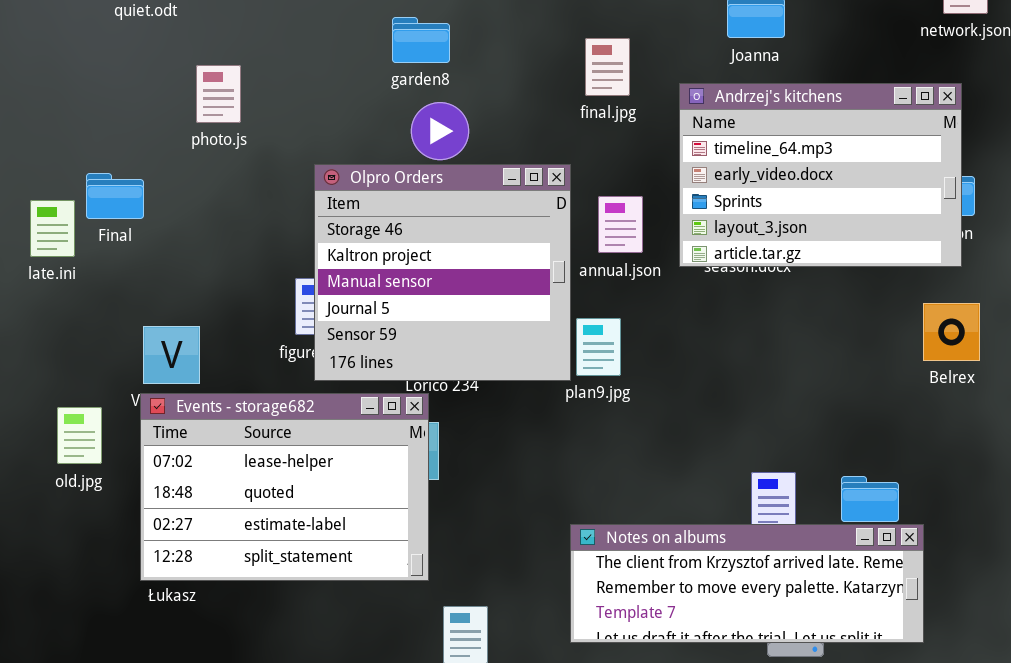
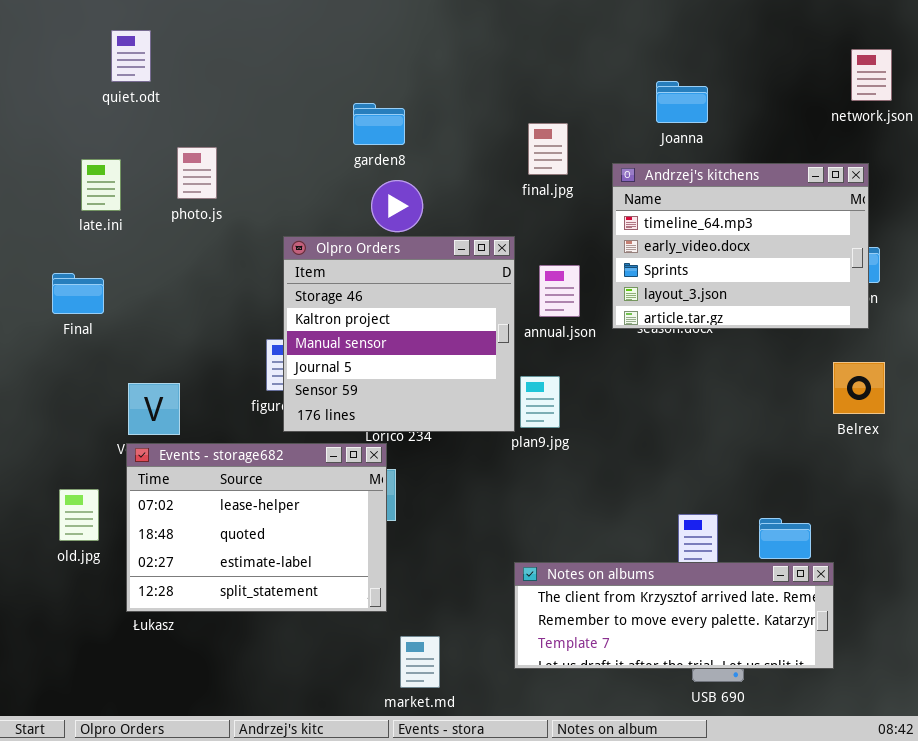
Final: [86,173,144,219] -> [52,273,104,314], moved
late.ini: [30,200,75,257] -> [81,159,121,211], moved
old.jpg: [57,407,102,464] -> [59,489,99,541], moved

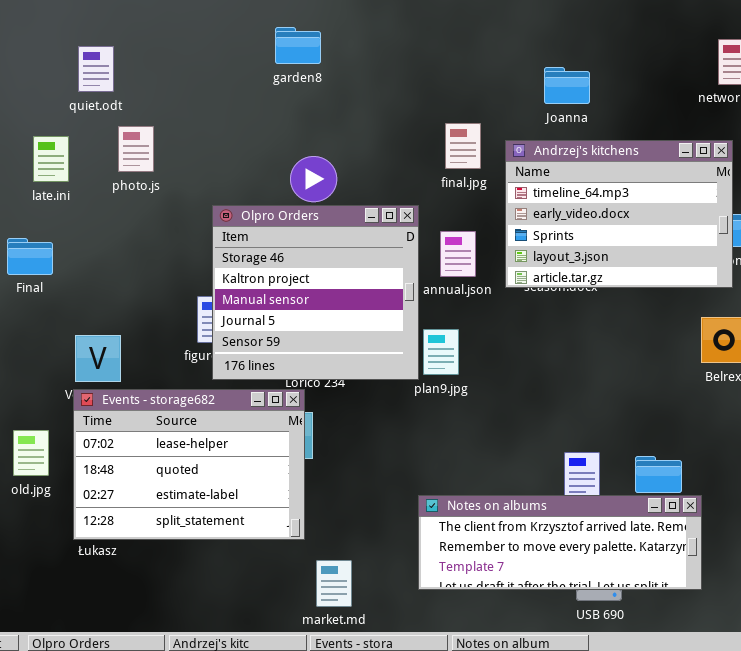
quiet.odt: [111,30,151,82] -> [78,46,114,92], moved
garden8: [353,103,405,145] -> [275,27,321,64], moved
final.jpg: [528,123,568,175] -> [445,123,481,169], moved

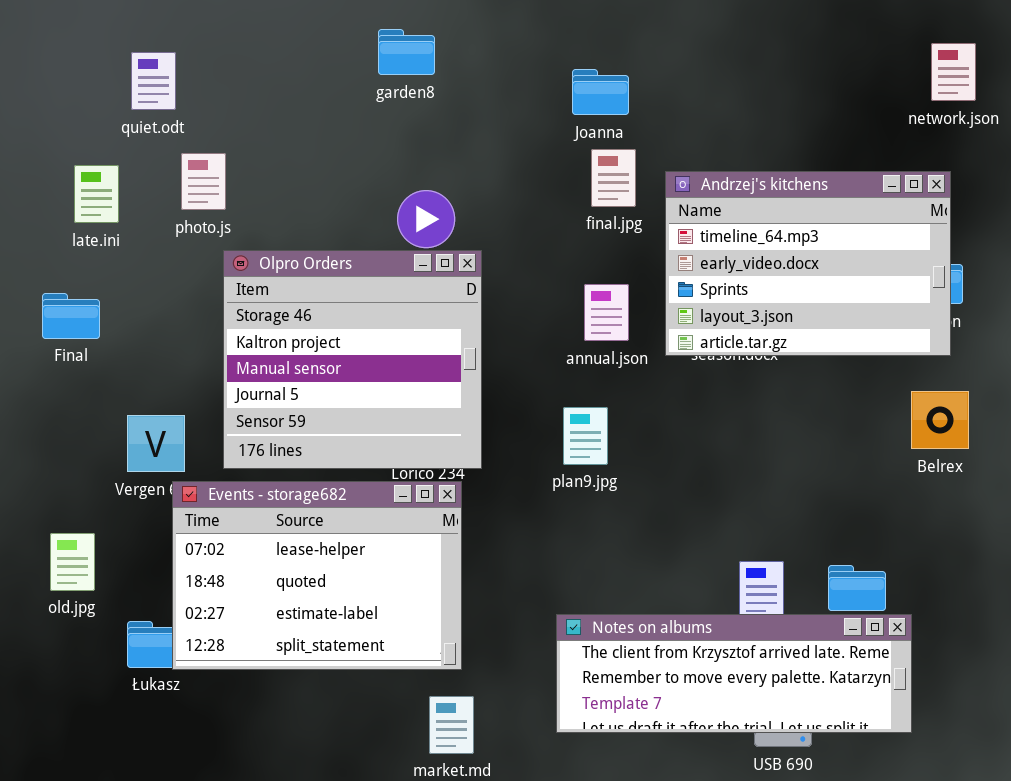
Joanna: [544,67,590,104] -> [572,69,629,115], moved
Olpro Orders: [212,205,419,380] -> [223,250,482,469], moved
Events - storage682: [73,389,305,540] -> [172,481,462,670], moved

